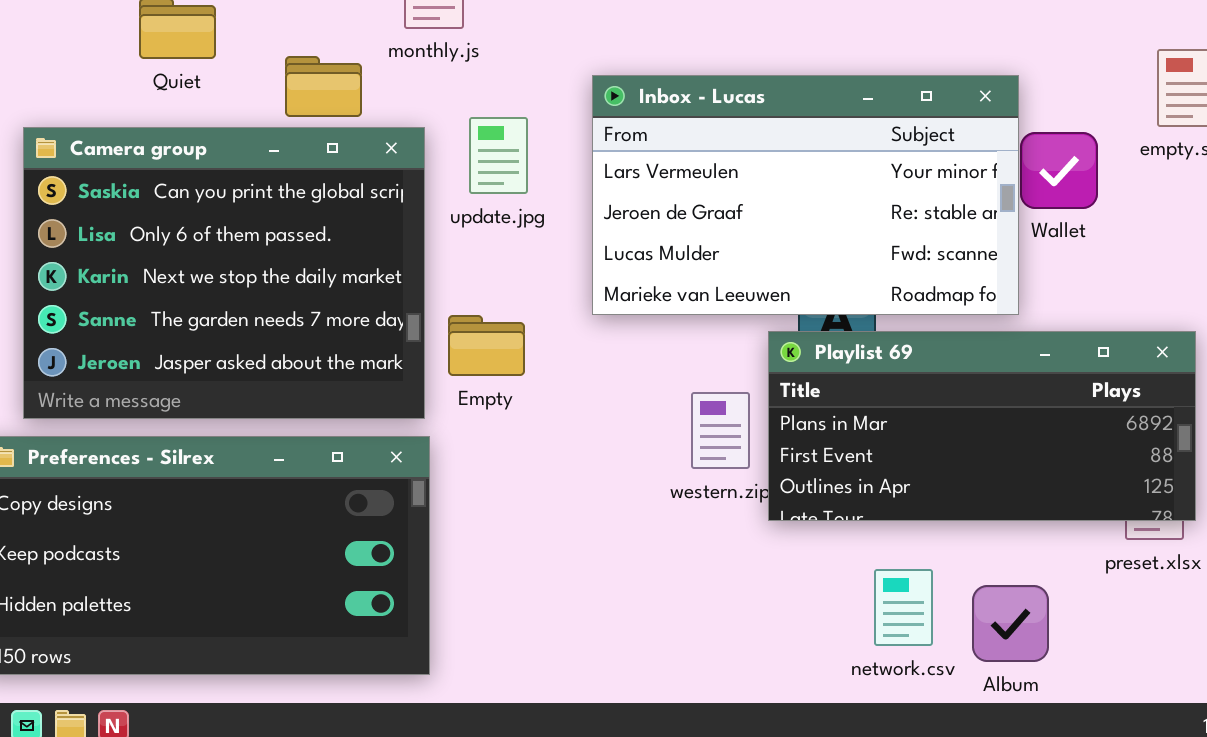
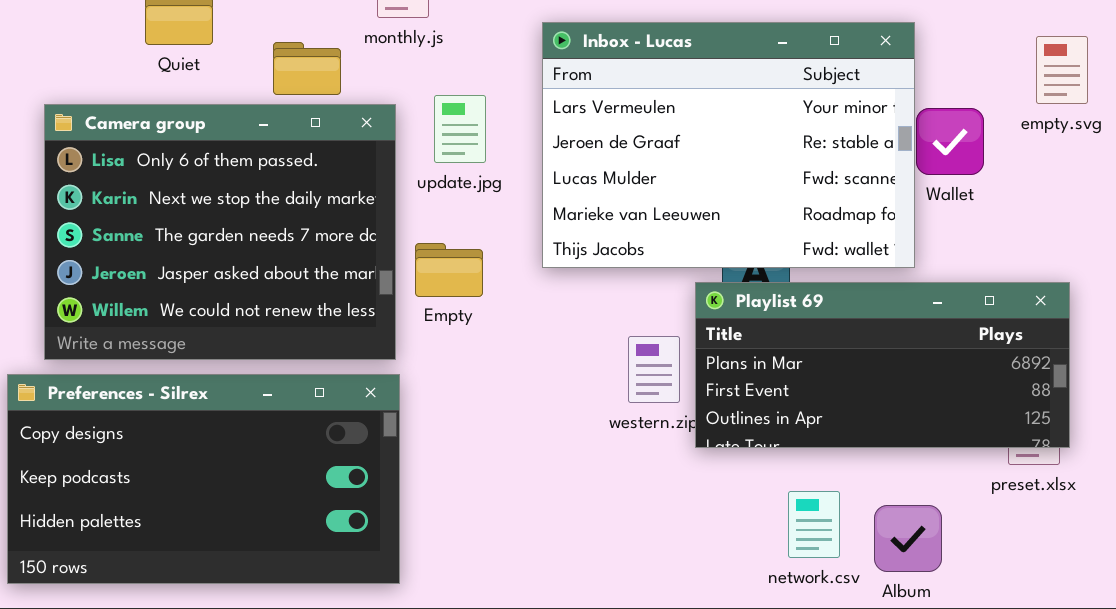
Inbox - Lucas: [592,75,1019,315] -> [542,22,915,268], resized
Camera group: [23,127,425,419] -> [44,104,396,360], scrolled down 1 row
Empty: [448,315,525,376] -> [415,243,483,297], moved

